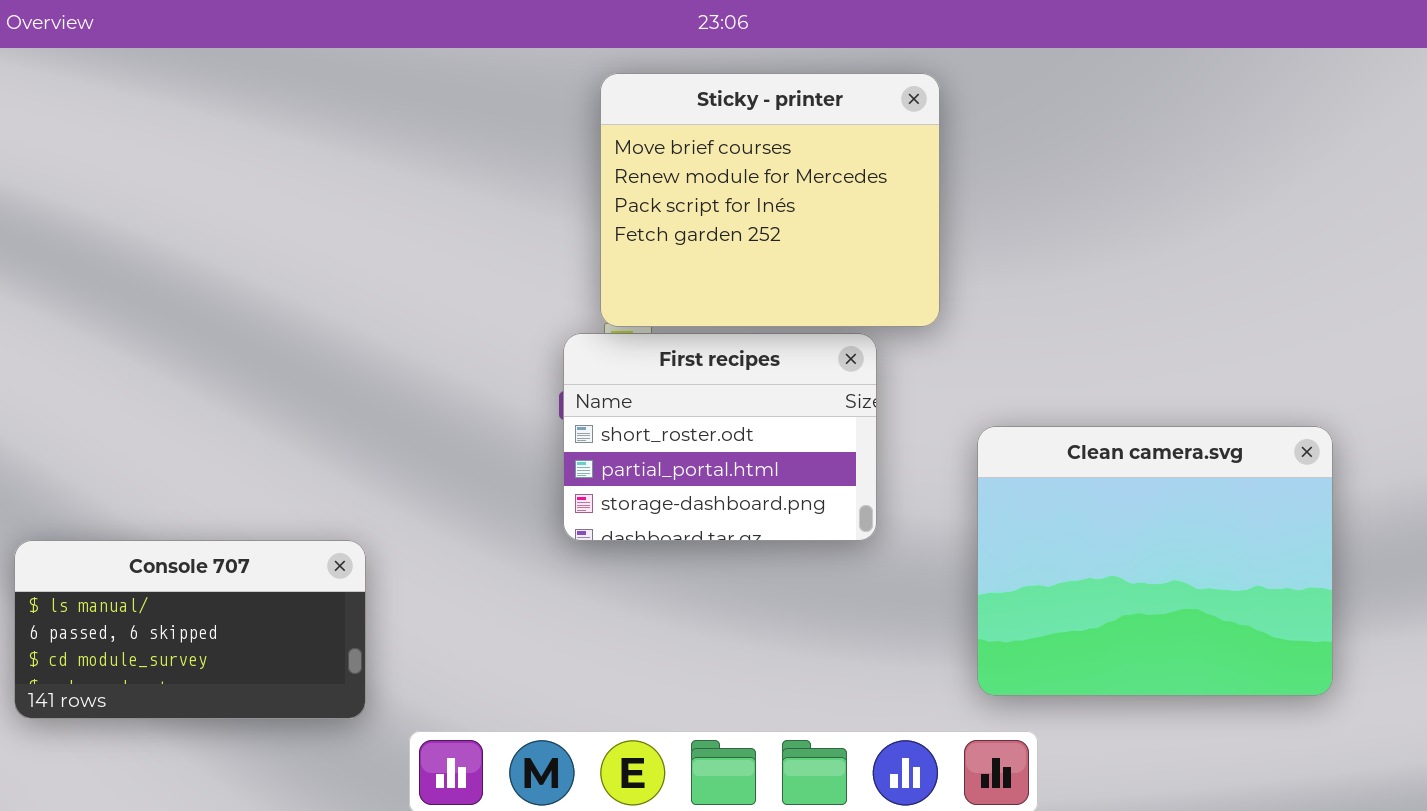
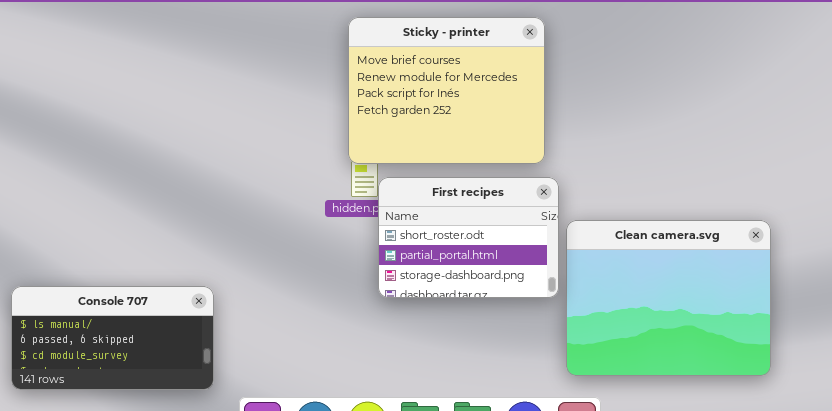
First recipes: [563,333,877,541] -> [378,177,559,298], moved

